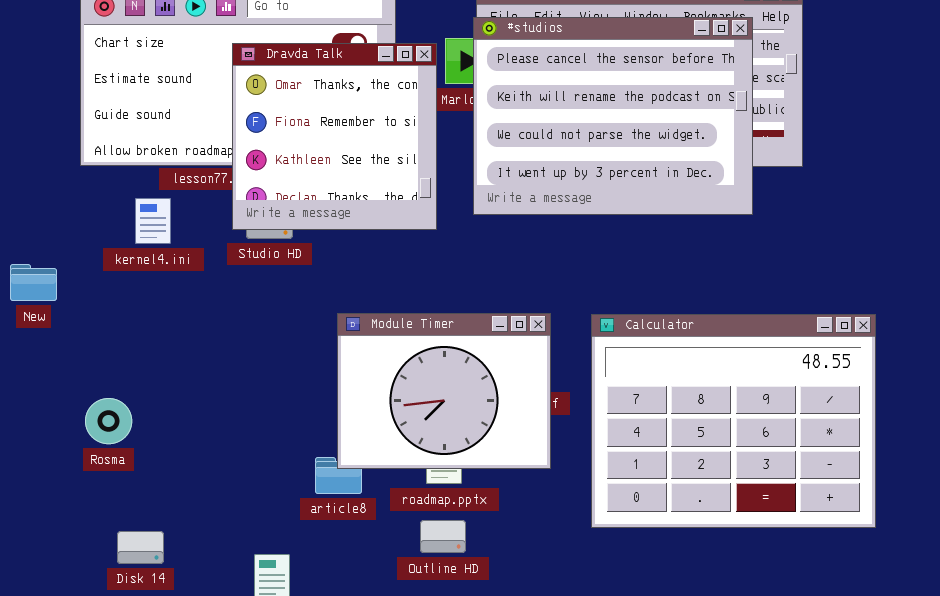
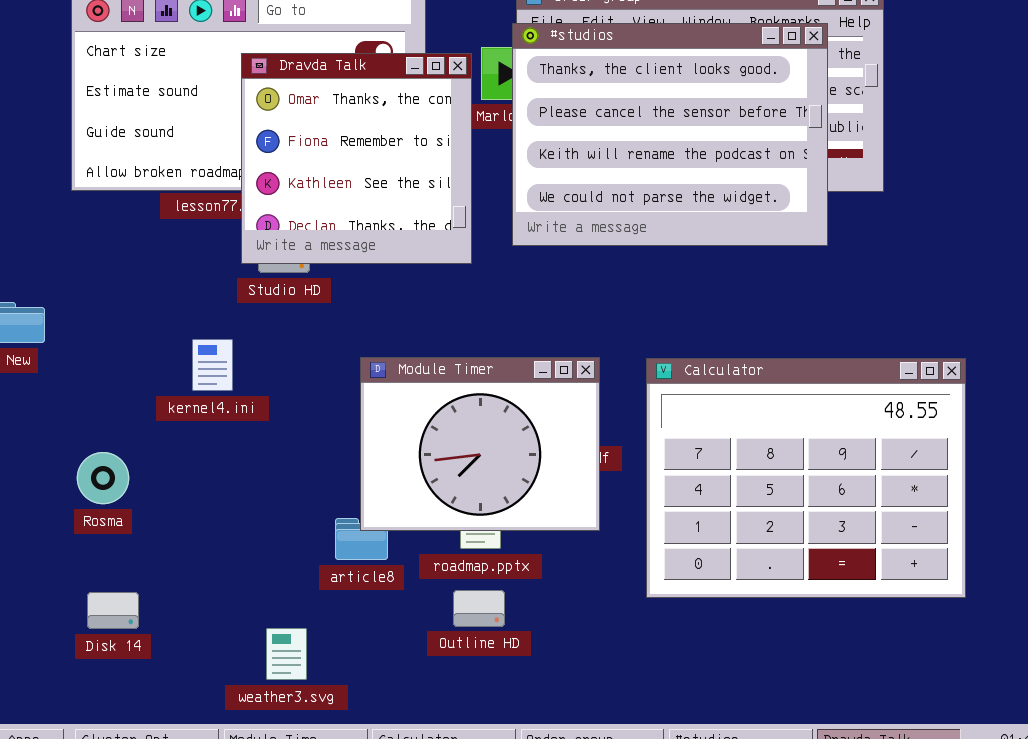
#studios: [473,17,753,215] -> [512,23,828,246], scrolled up 1 row
kernel4.ini: [135,198,171,244] -> [192,339,233,391], moved
Disk 14: [117,531,164,564] -> [87,592,139,629], moved

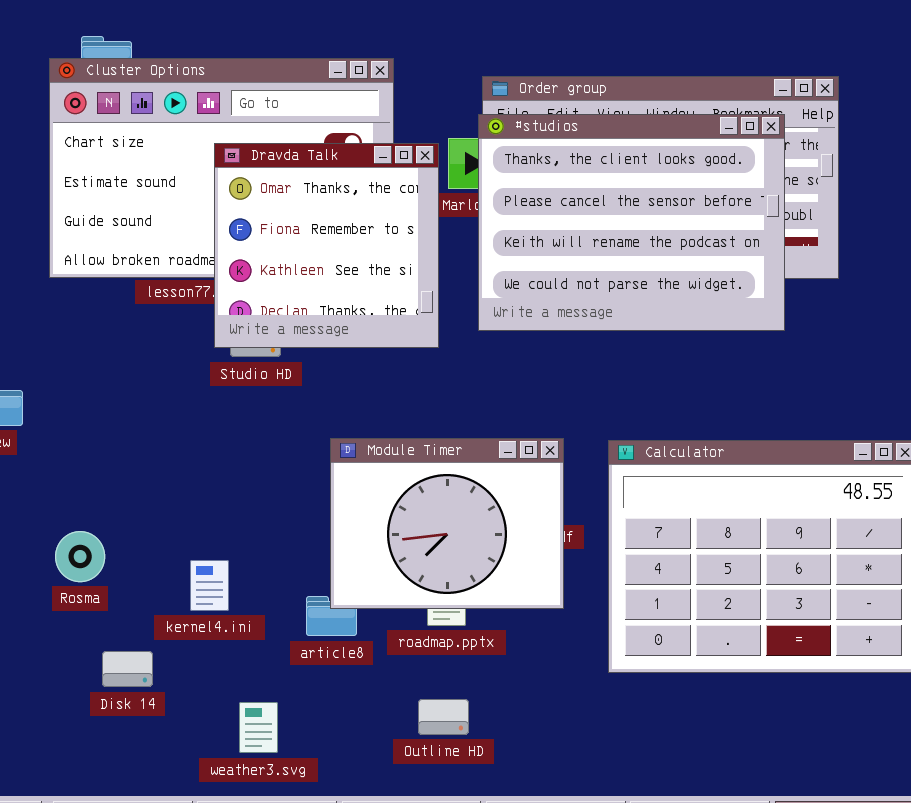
kernel4.ini: [192,339,233,391] -> [190,560,229,611], moved
Outline HD: [453,590,505,627] -> [418,699,469,735], moved
Disk 14: [87,592,139,629] -> [102,651,153,687], moved

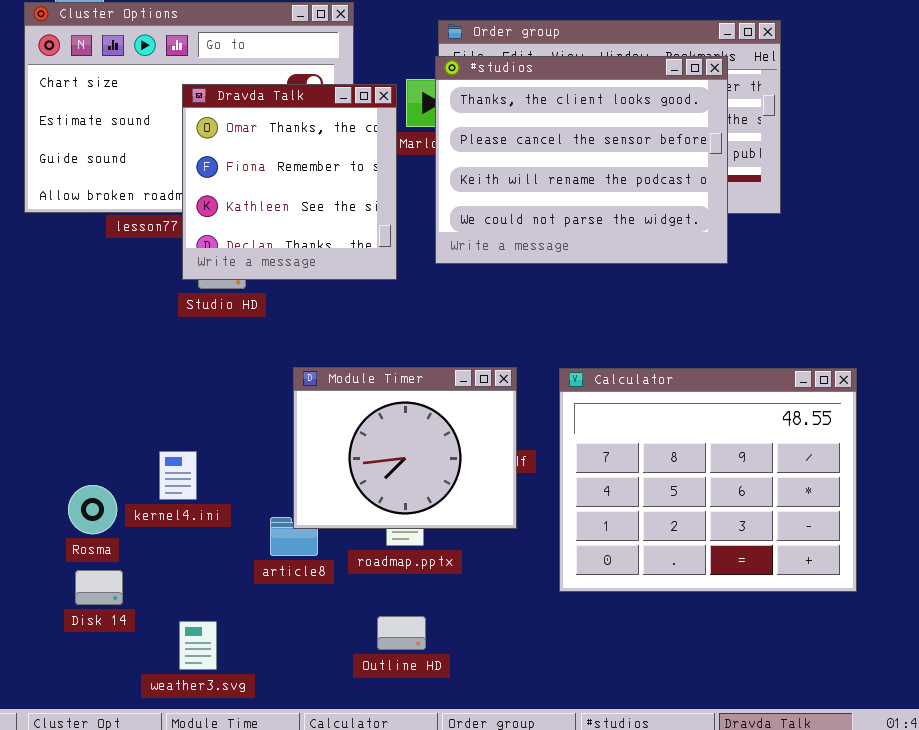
Rosma: [55,531,105,582] -> [68,485,117,534], moved
kernel4.ini: [190,560,229,611] -> [159,451,197,500], moved
weather3.svg: [239,702,278,753] -> [179,621,217,670], moved

